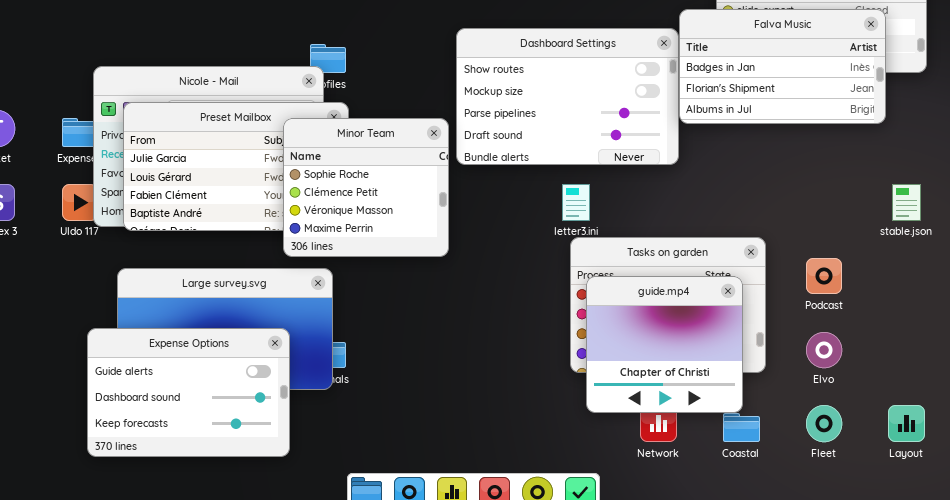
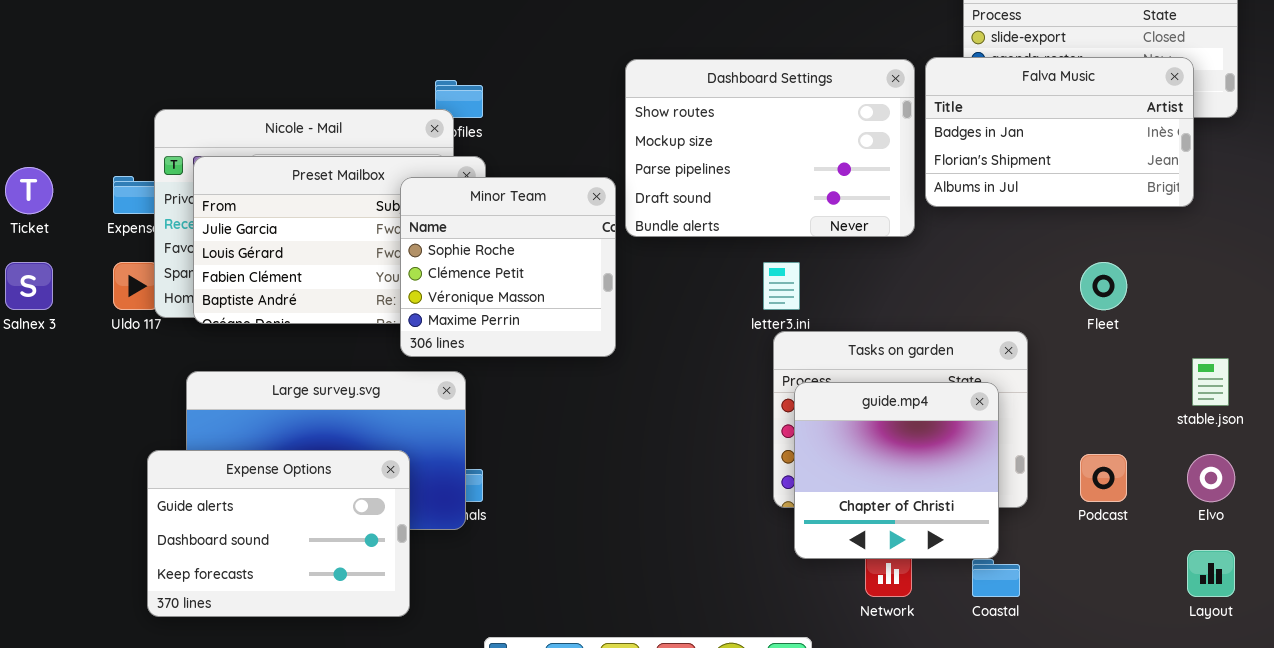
Falva Music: [679,9,886,124] -> [925,57,1194,207], moved
stable.json: [892,184,921,221] -> [1192,358,1229,406], moved
Podcast: [806,258,842,294] -> [1080,454,1127,502], moved
Elvo: [806,332,842,368] -> [1187,454,1235,502], moved
Fleet: [806,405,842,442] -> [1080,262,1127,310], moved

